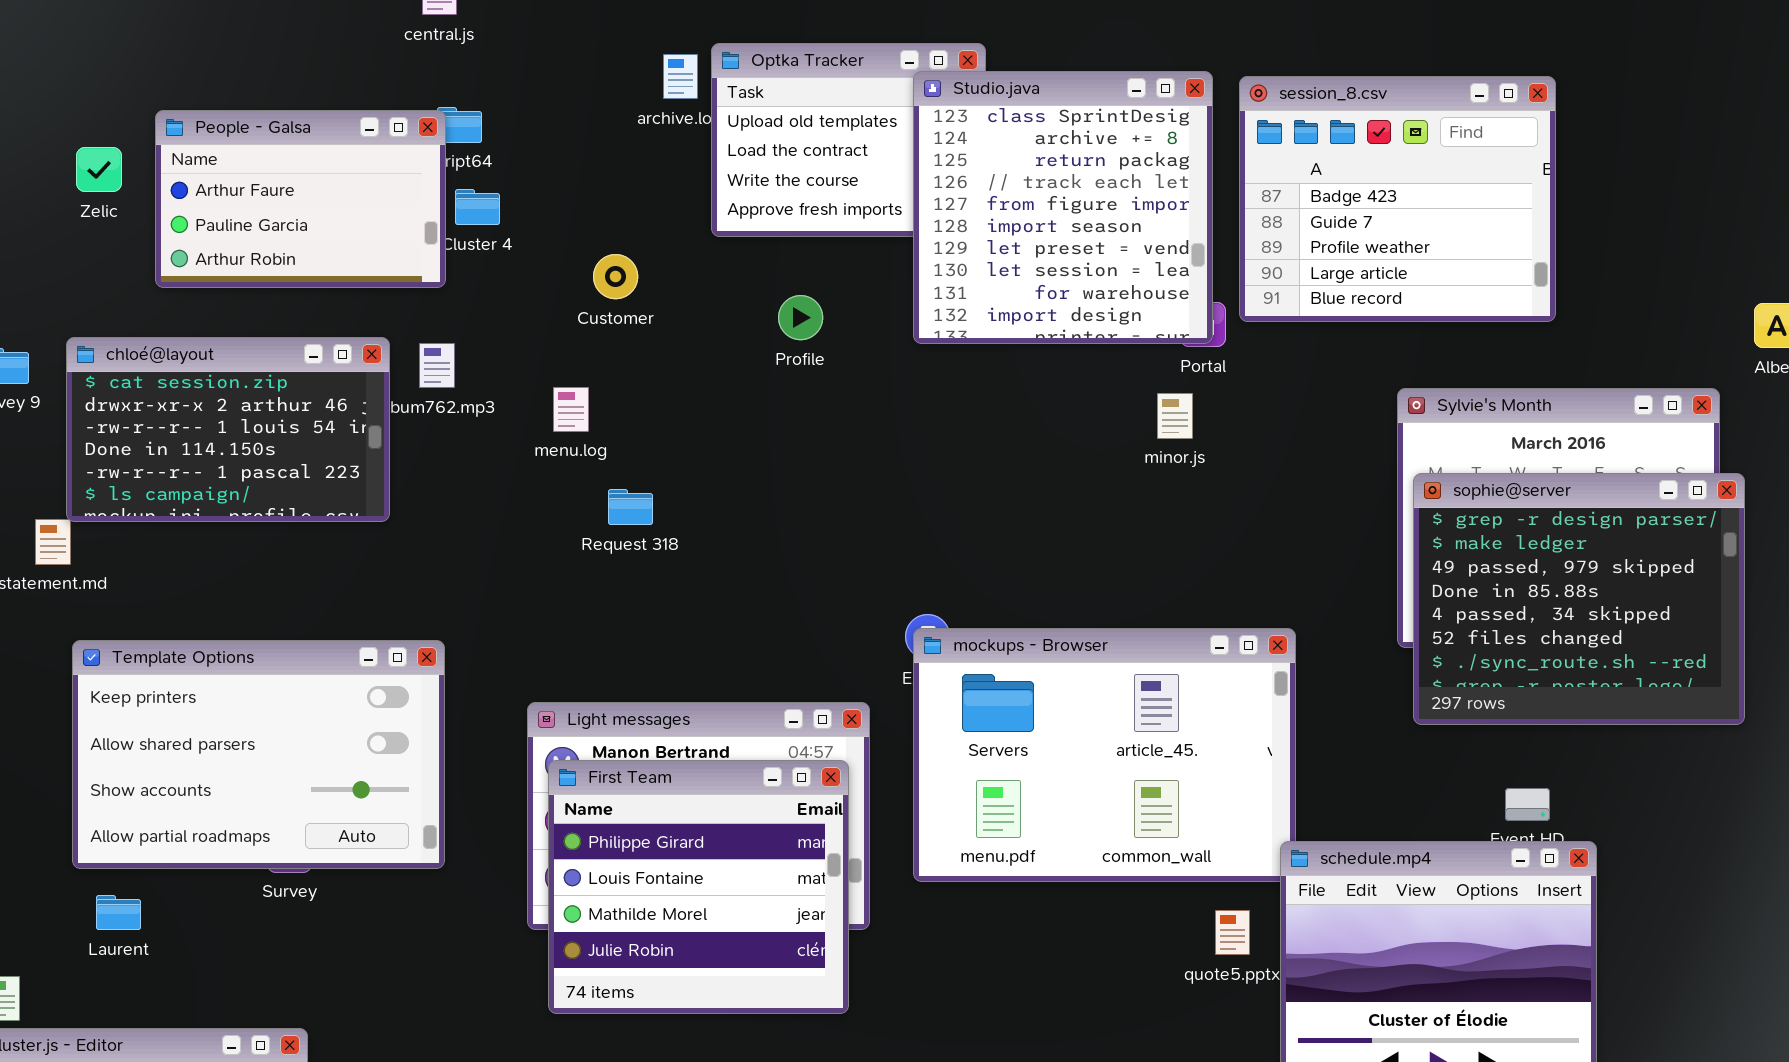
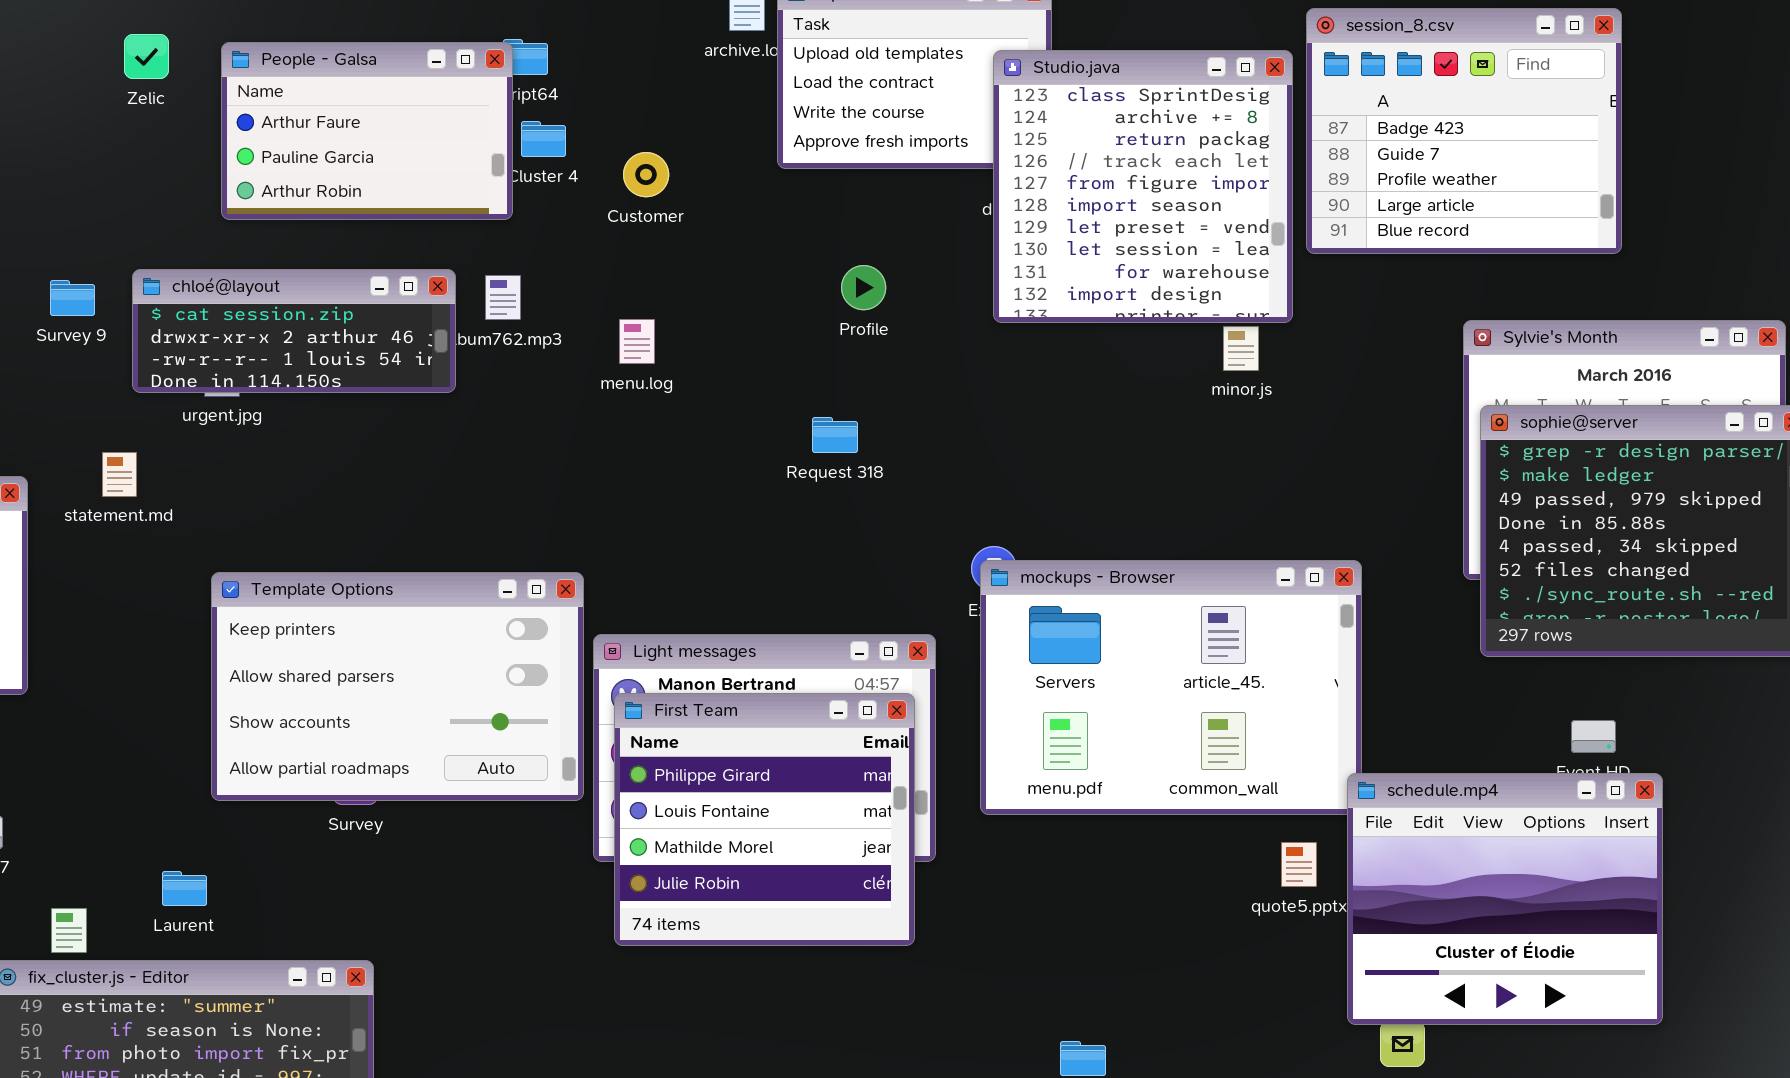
Studio.java: [913,71,1213,344] -> [993,50,1293,323], moved
Zelic: [76,147,122,192] -> [124,34,169,79], moved
Customer: [593,254,638,299] -> [623,152,669,197], moved
Profile: [778,295,823,340] -> [841,265,886,310], moved
chloé@layout: [66,337,390,522] -> [132,269,456,393], resized
Request 318: [608,489,653,525] -> [812,417,858,453], moved
Template Options: [72,640,445,869] -> [211,572,584,801], moved
Laurent: [96,895,141,930] -> [162,871,207,906], moved

